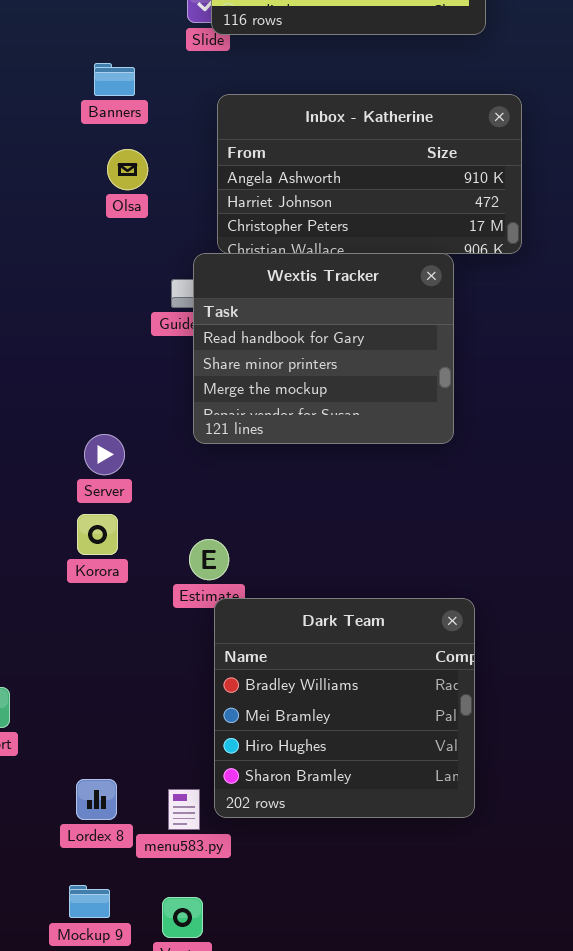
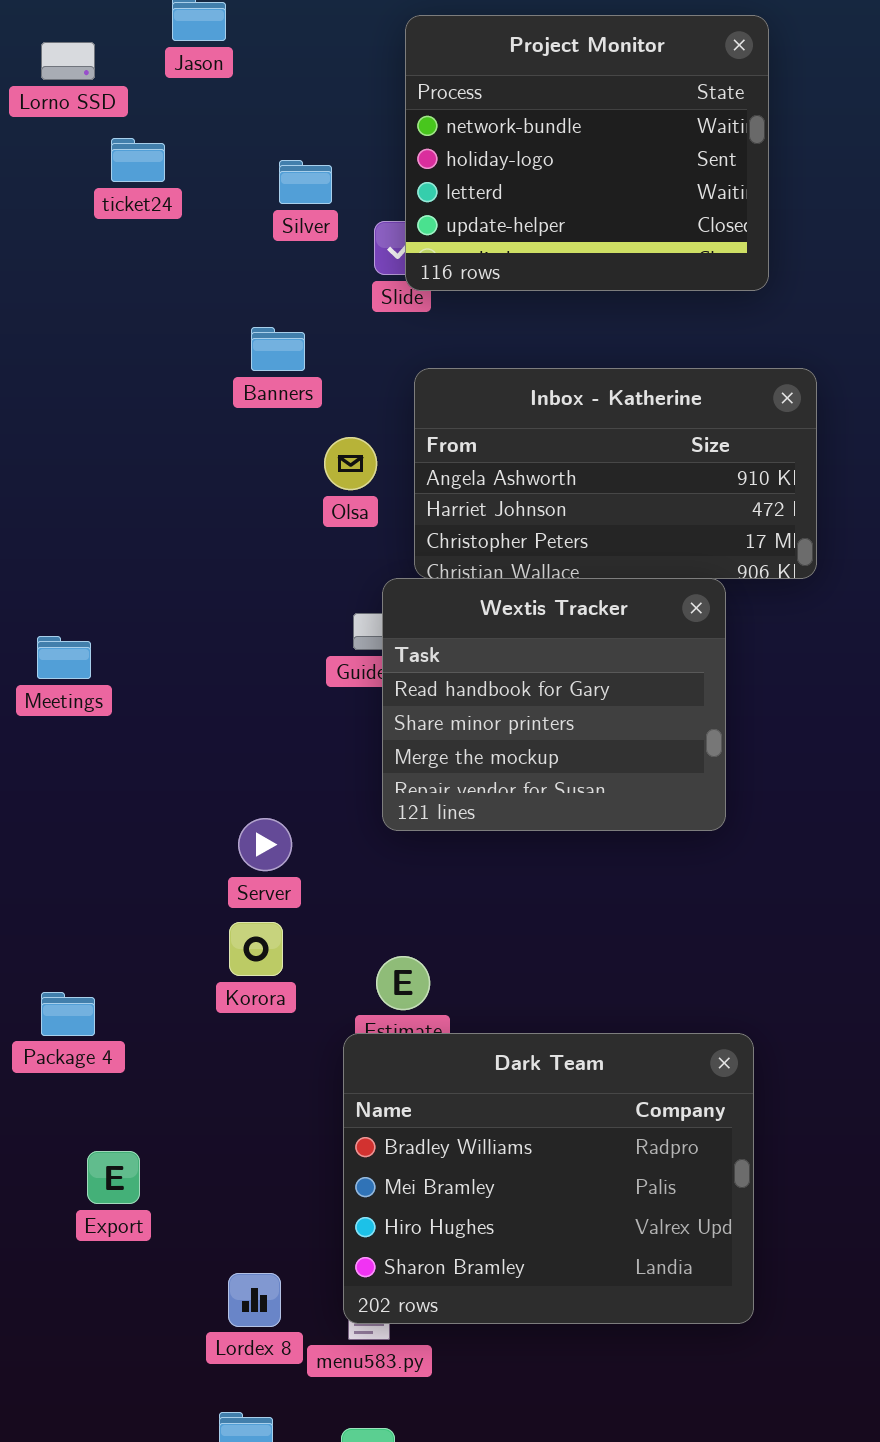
Olsa: [107,149,148,190] -> [324,437,377,490], moved
Dark Team: [214,598,475,818] -> [343,1033,754,1324], resized

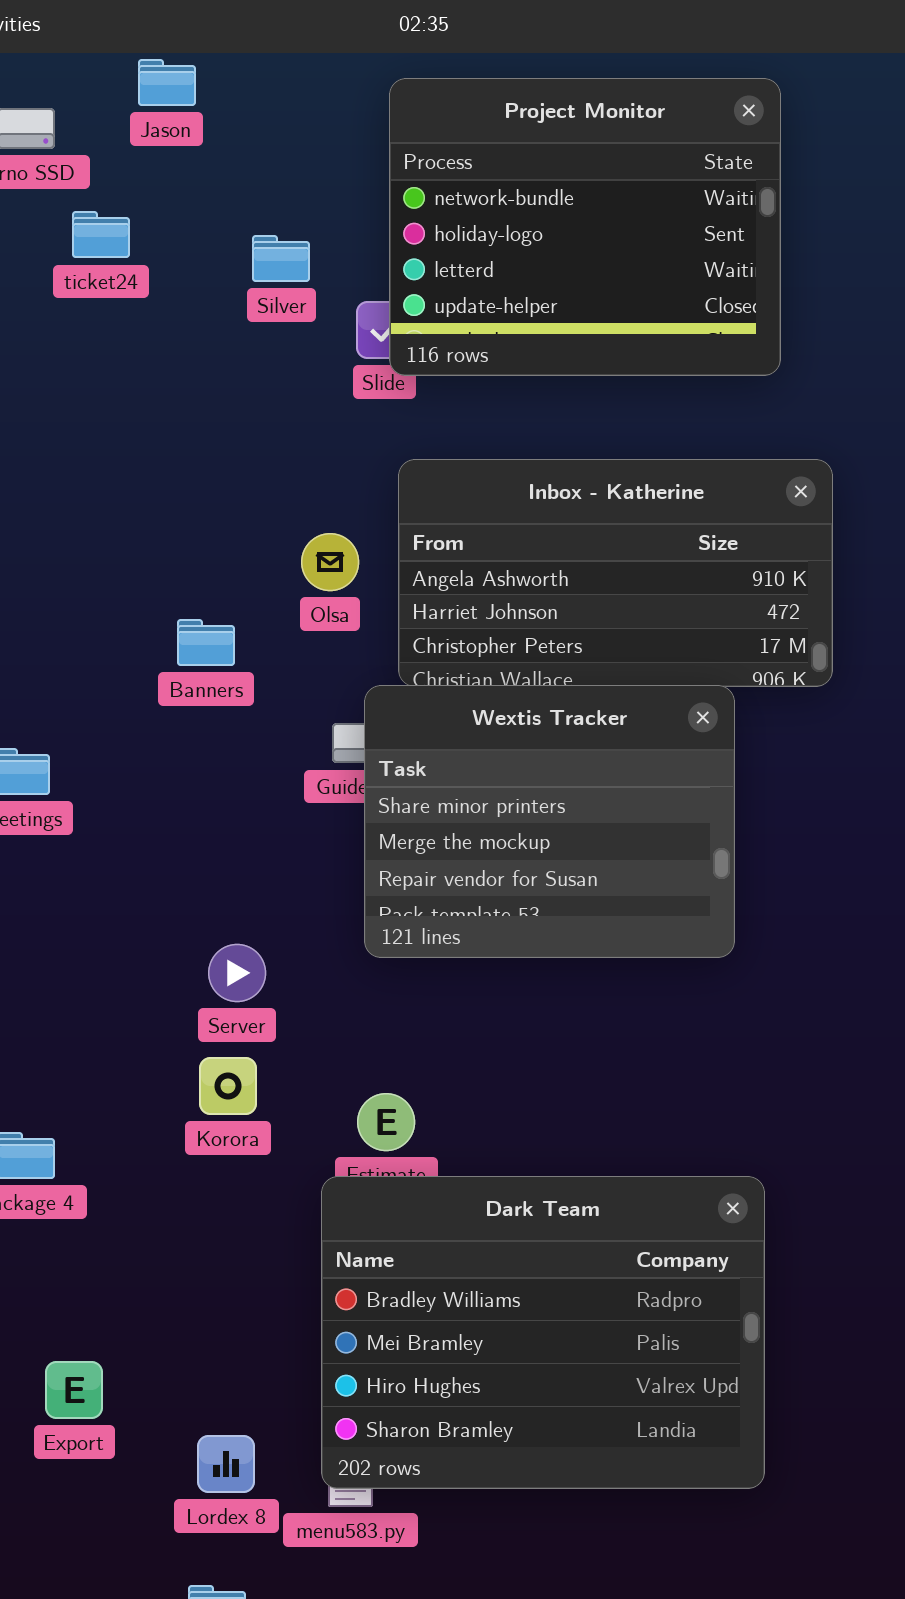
Banners: [251,327,305,371] -> [177,619,235,666], moved
Wextis Tracker: [382,578,726,831] -> [364,685,735,958], scrolled down 1 row
Export: [87,1151,140,1204] -> [45,1361,103,1419], moved

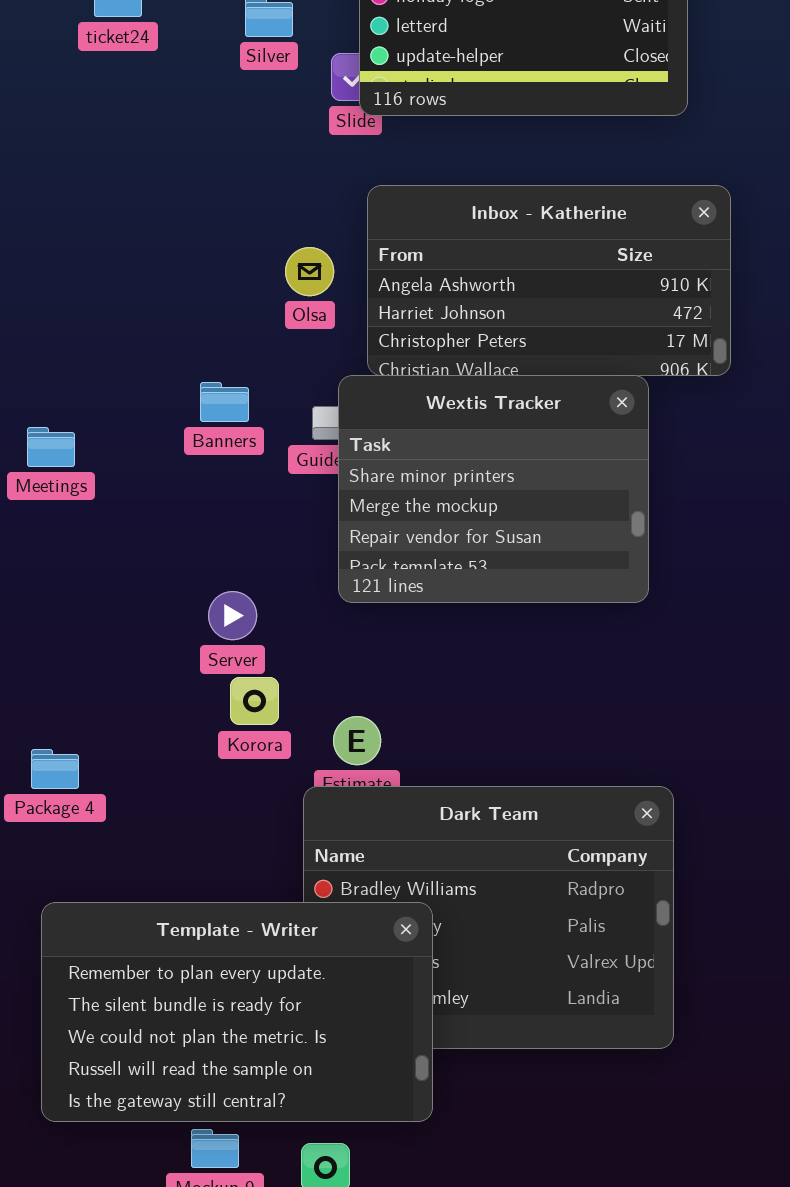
Banners: [177,619,235,666] -> [200,382,249,422], moved
Korora: [199,1057,257,1115] -> [230,677,279,725], moved
Template - Writer: none -> [41,902,433,1122], opened

